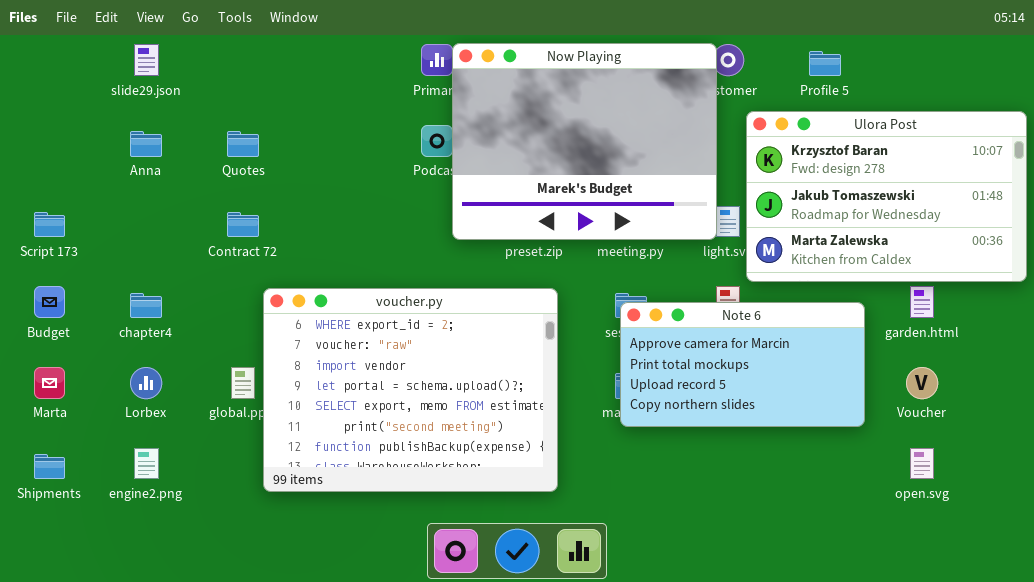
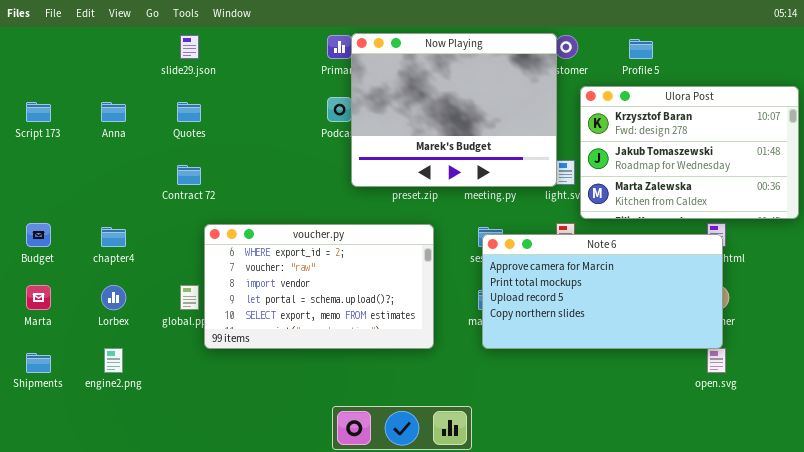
slide29.json: [134,44,159,76] -> [180,35,199,59], moved
Script 173: [34,212,65,237] -> [26,102,51,122], moved
voucher.py: [263,288,558,492] -> [204,224,434,349], resized
Note 6: [620,302,865,427] -> [482,234,723,349], resized

